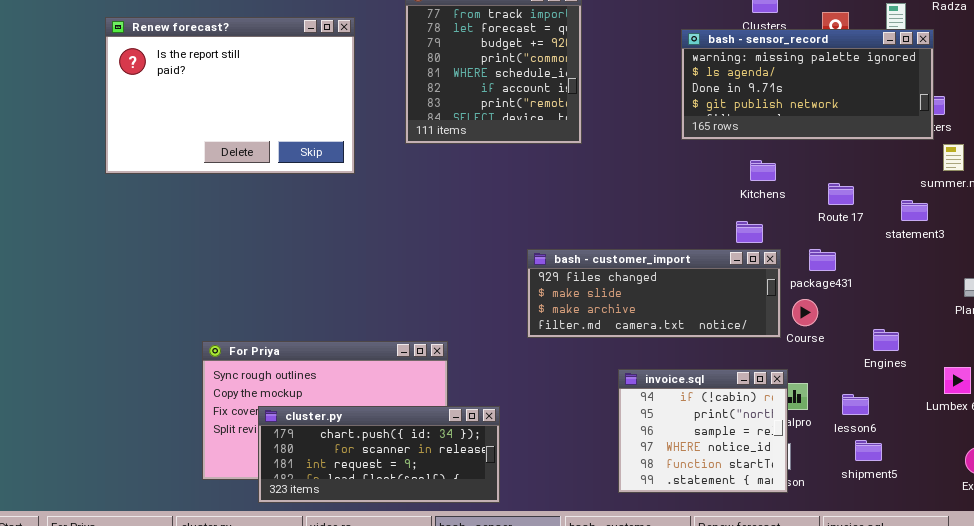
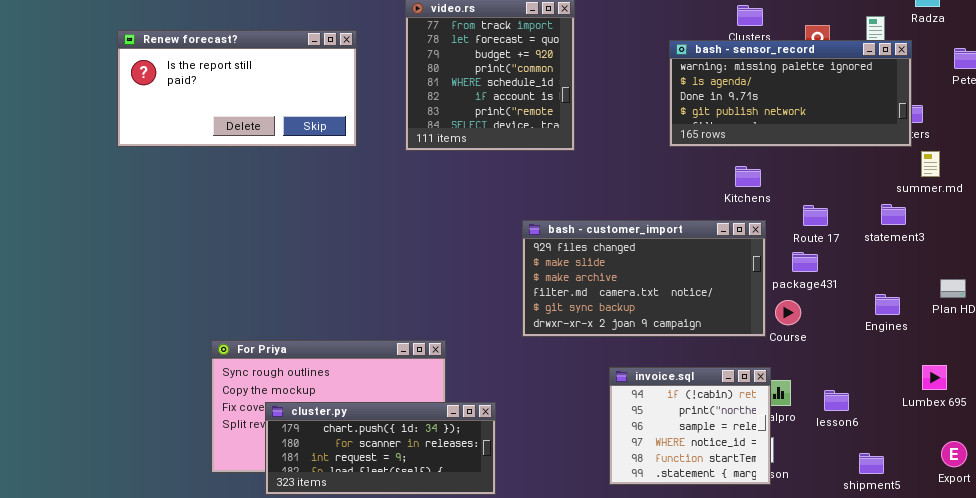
Renew forecast?: [105,17,355,174] -> [117,30,357,147], resized
Route 17: [828,183,854,205] -> [803,205,828,226], moved
bash - customer_import: [527,249,781,338] -> [522,220,766,337], resized
Engines: [873,329,899,351] -> [875,294,900,315], moved
shipment5: [855,440,882,461] -> [859,453,884,474], moved

